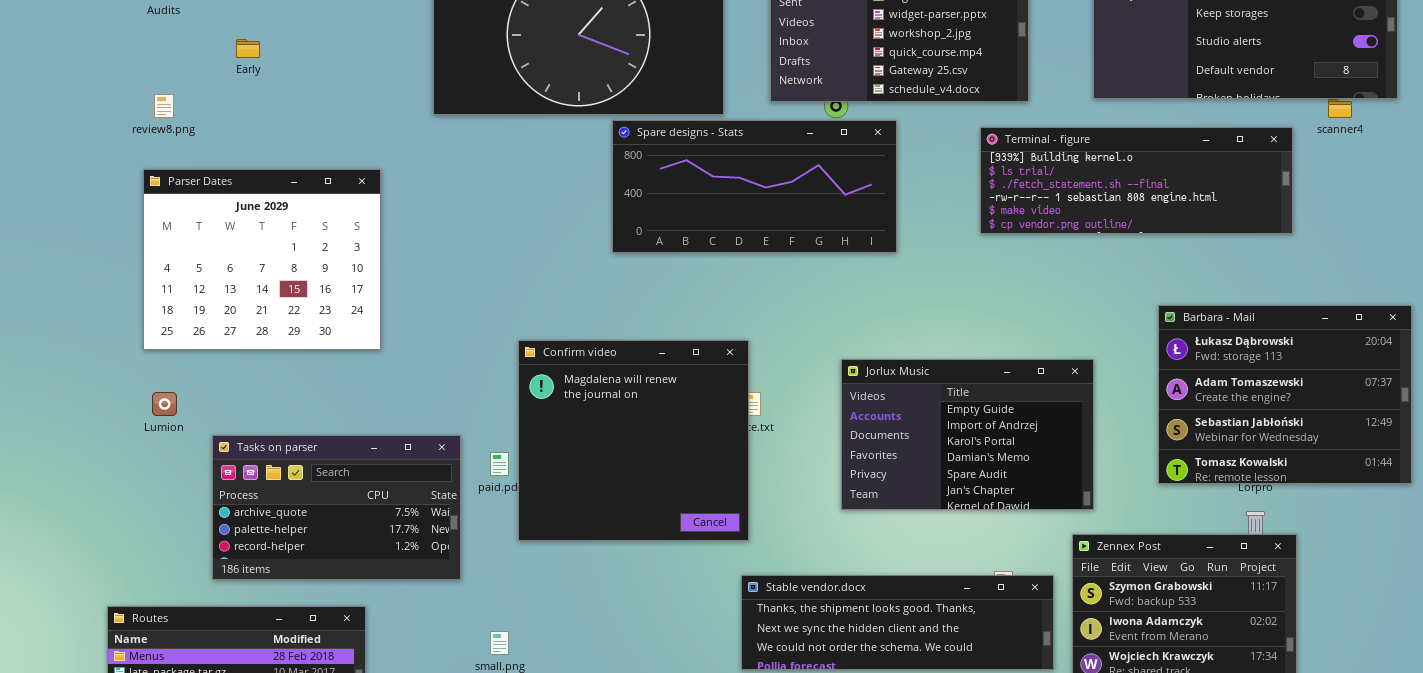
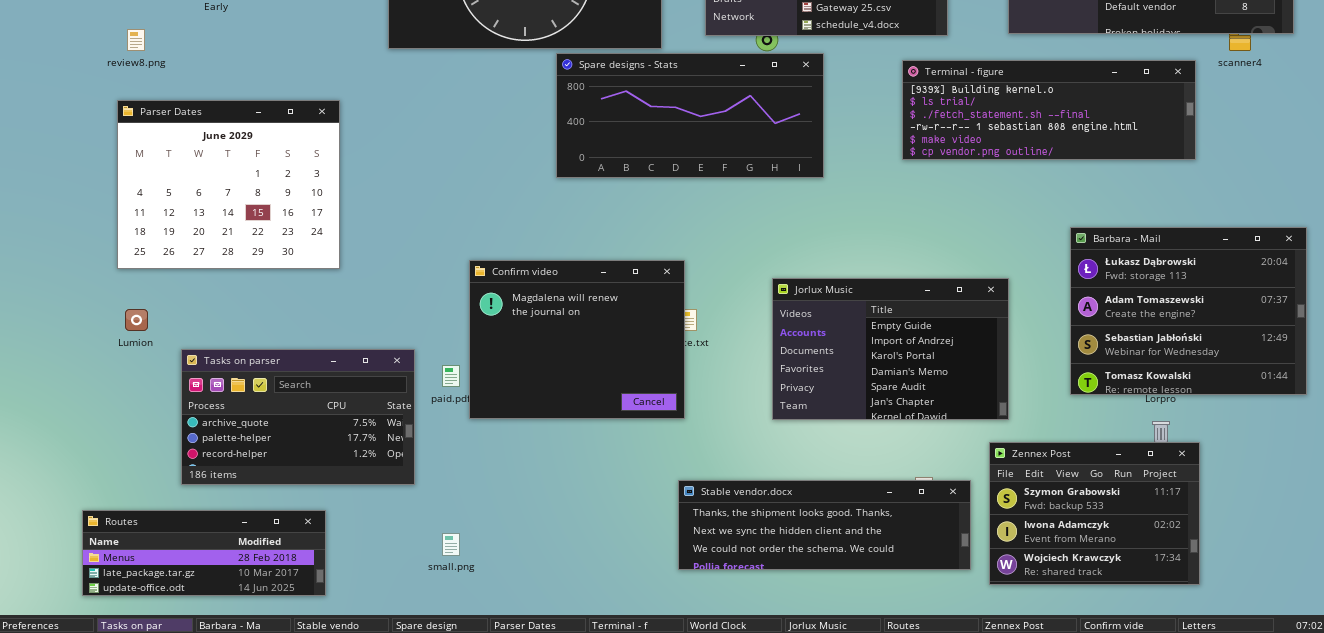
Confirm video: [518,340,749,541] -> [469,260,685,419], resized

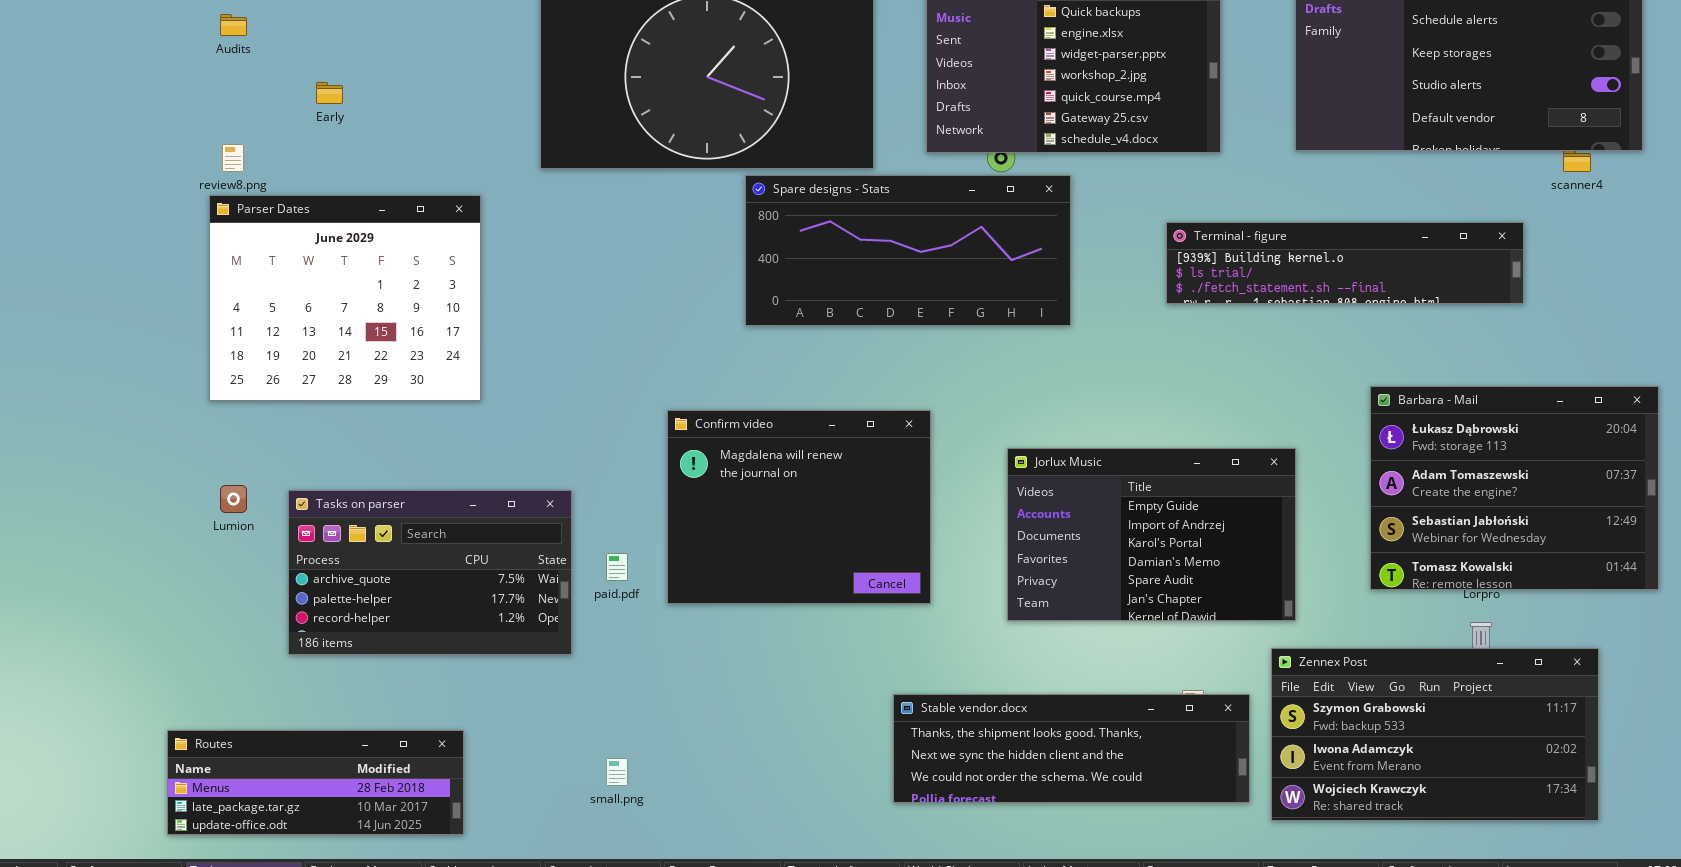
Terminal - figure: [902,60,1196,160] -> [1166,222,1524,304], resized
Parser Dates: [117,100,340,269] -> [209,195,481,401], moved
Confirm video: [469,260,685,419] -> [667,410,931,604], moved
Tasks on parser: [181,349,415,485] -> [288,490,572,655], moved
Zennex Post: [989,442,1200,585] -> [1271,648,1599,821], resized

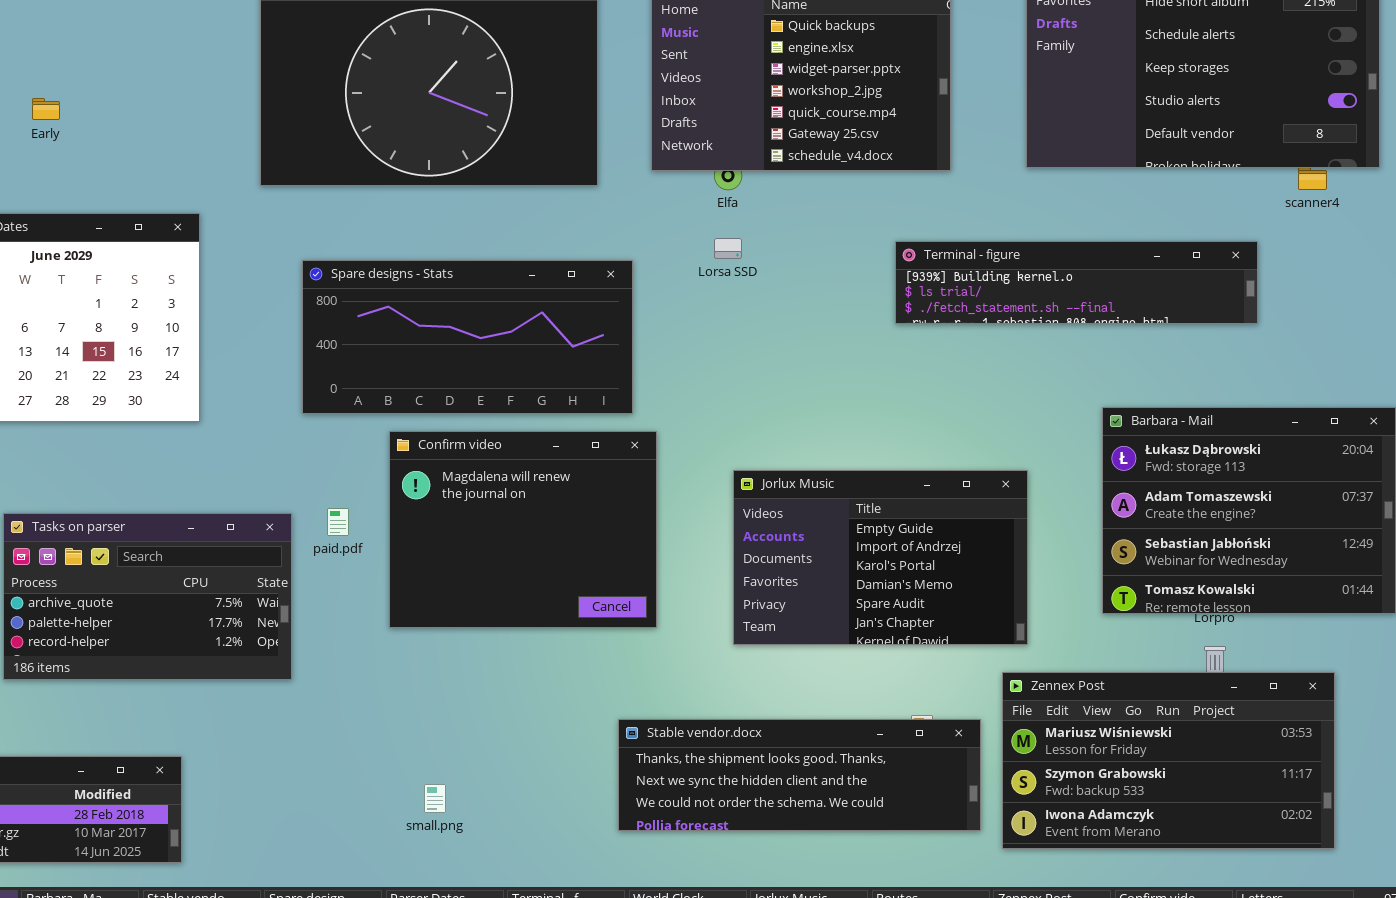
Spare designs - Stats: [745,175,1071,326] -> [302,260,633,414], moved
paid.pdf: [606,553,628,581] -> [327,508,349,536], moved
Zennex Post: [1271,648,1599,821] -> [1002,672,1335,849], scrolled up 1 row
small.png: [606,758,628,786] -> [424,784,446,813], moved

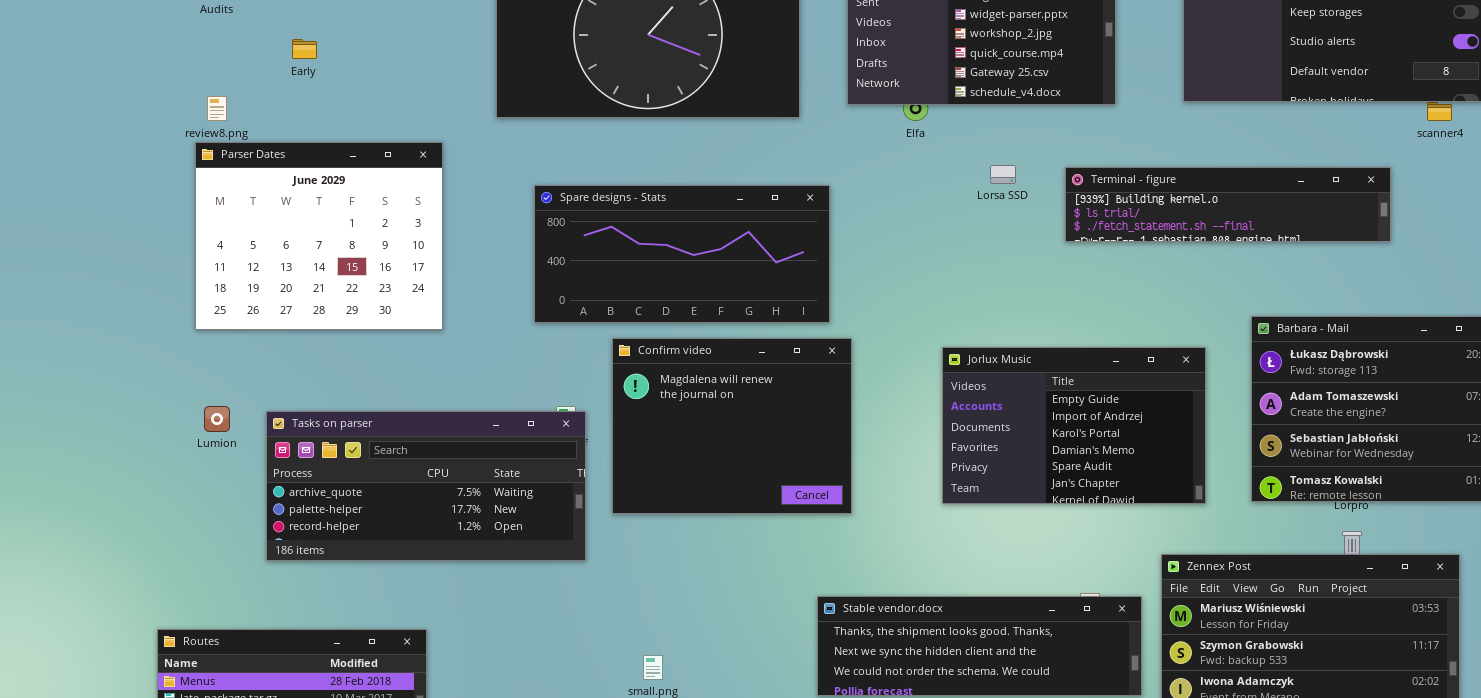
Lorsa SSD: [714,238,742,259] -> [990,165,1016,184], moved
Jorlux Music: [733,470,1028,645] -> [942,347,1206,504], moved
Tasks on parser: [3,513,292,680] -> [266,411,586,561], resized

